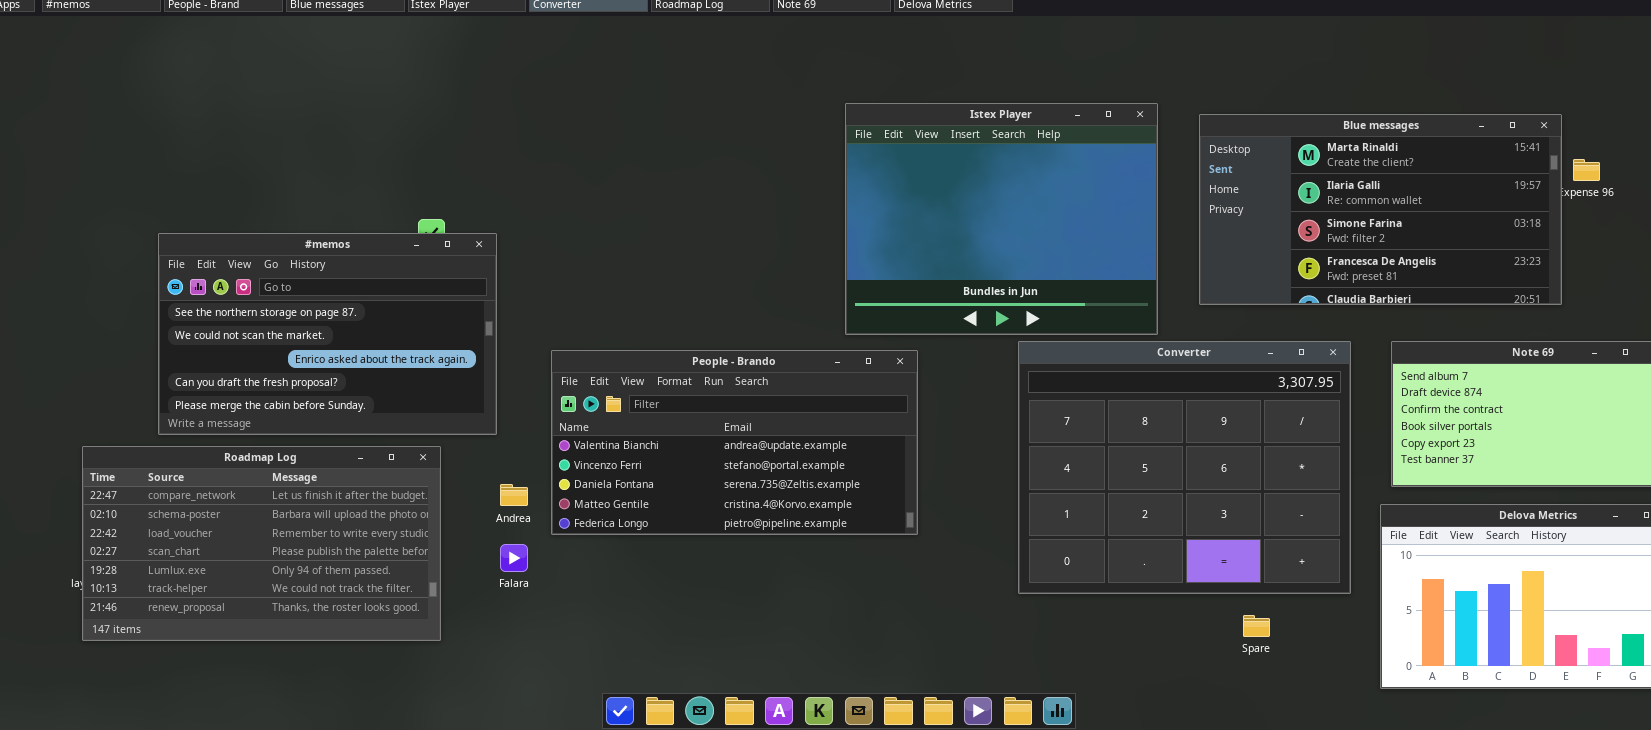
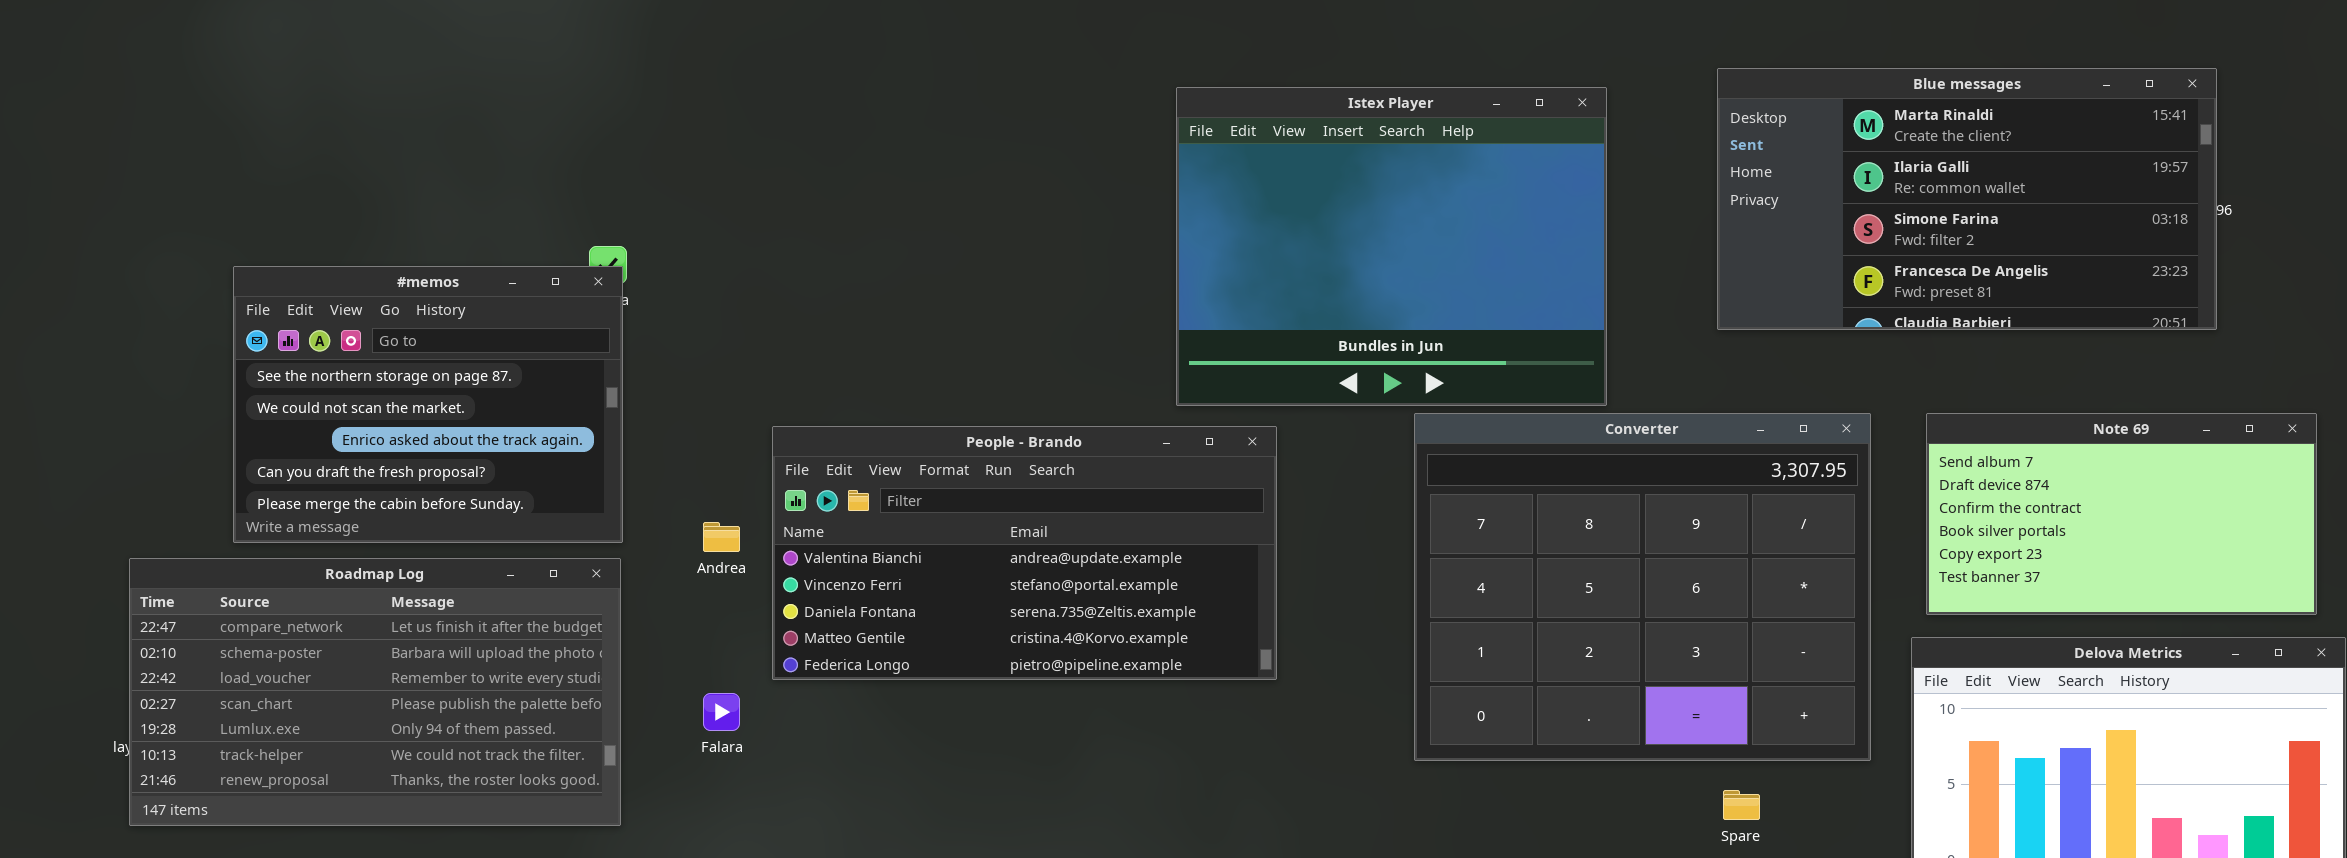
Blue messages: [1199,114,1562,305] -> [1717,68,2217,330], moved
#memos: [158,233,497,435] -> [233,266,623,543], resized
Andrea: [500,484,528,506] -> [703,522,740,552], moved

